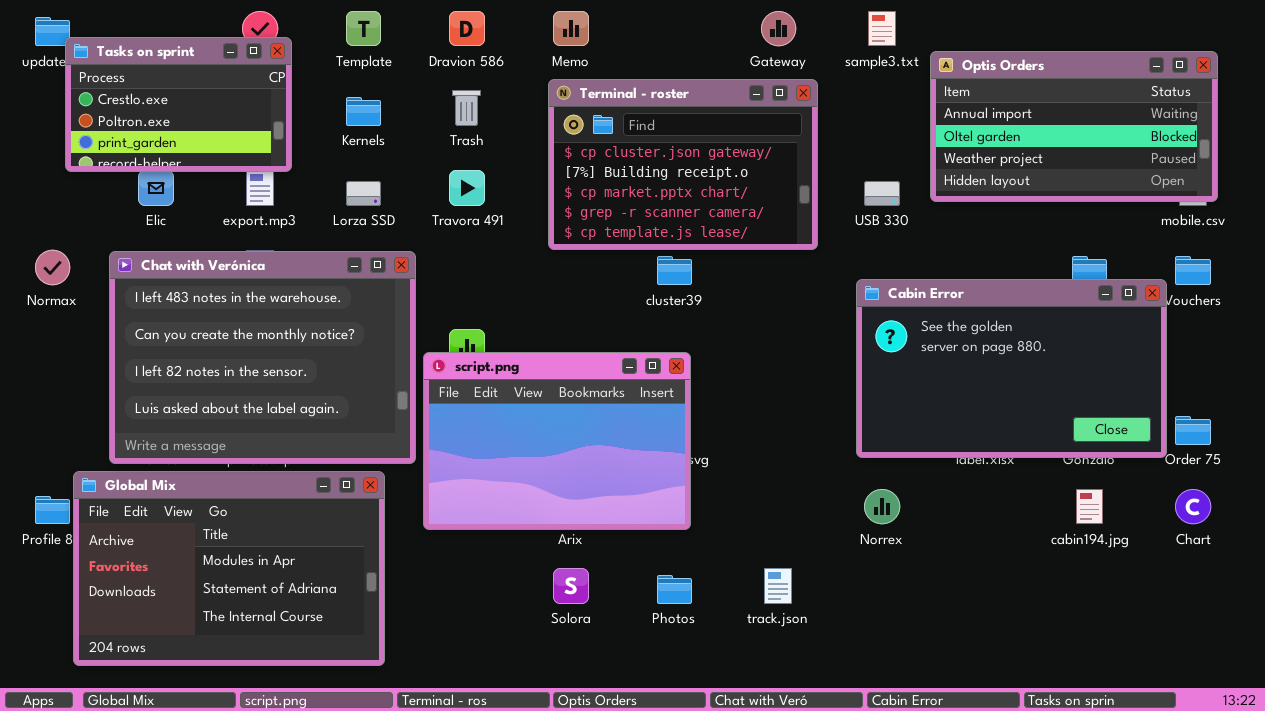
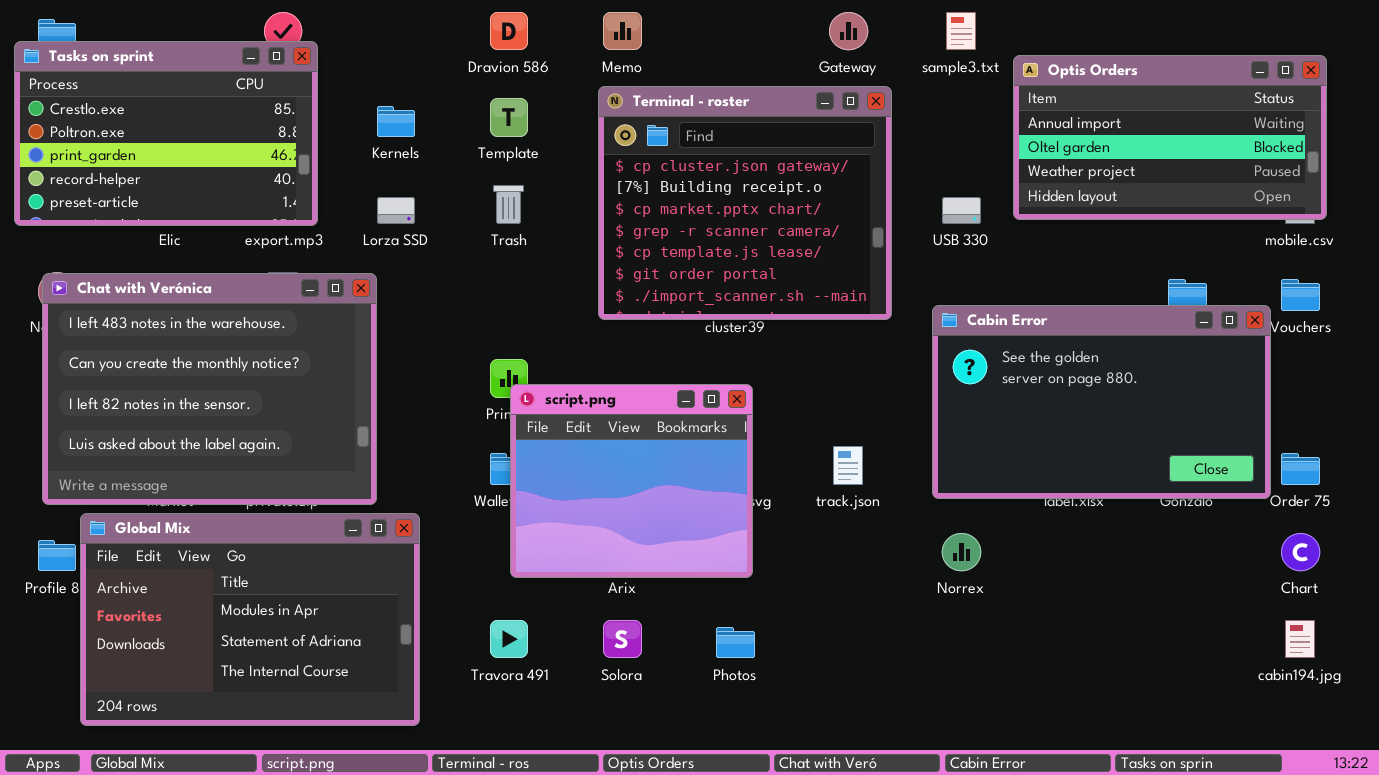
Template: [346,11,381,46] -> [490,98,528,137], moved
Tasks on sprint: [65,37,292,172] -> [14,41,318,226], resized
Terminal - roster: [548,79,818,250] -> [598,86,892,320], resized
Trash: [452,90,481,126] -> [493,185,524,224], moved
Travora 491: [449,170,485,206] -> [490,620,528,658], moved
Chat with Verónica: [109,251,416,464] -> [42,273,377,505], moved
script.png: [423,352,691,530] -> [510,384,753,578], resized
cabin194.jpg: [1076,489,1103,524] -> [1285,620,1315,658], moved
track.json: [764,568,792,604] -> [833,446,863,485], moved

